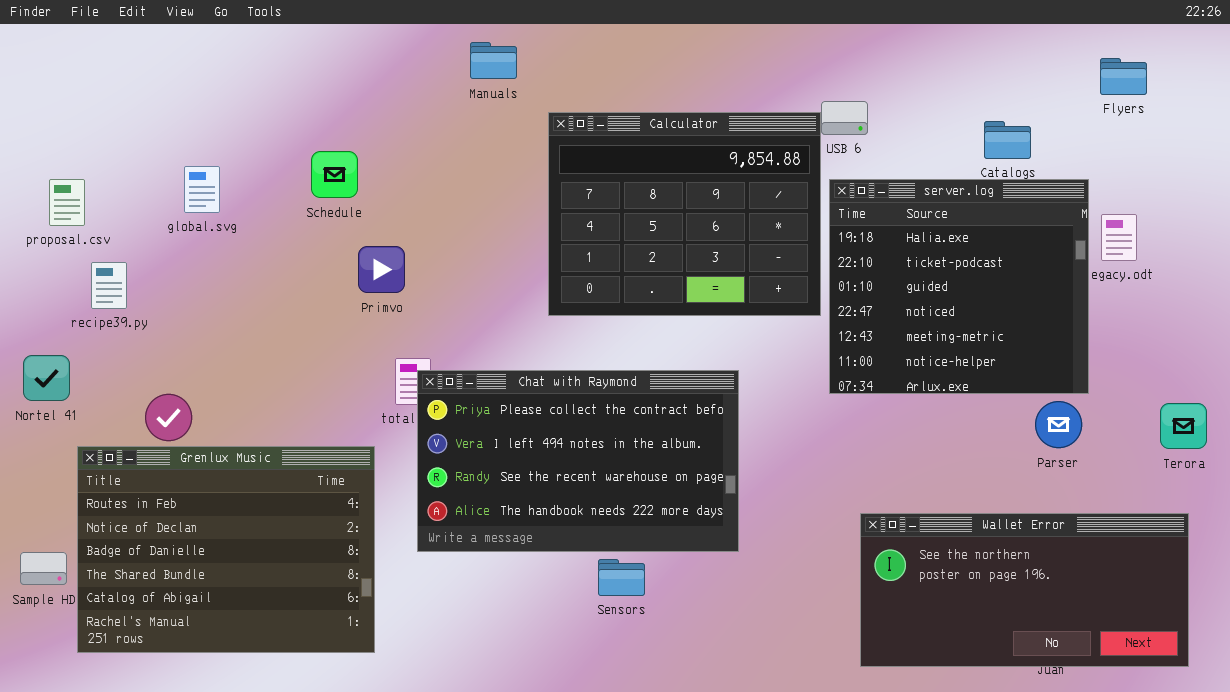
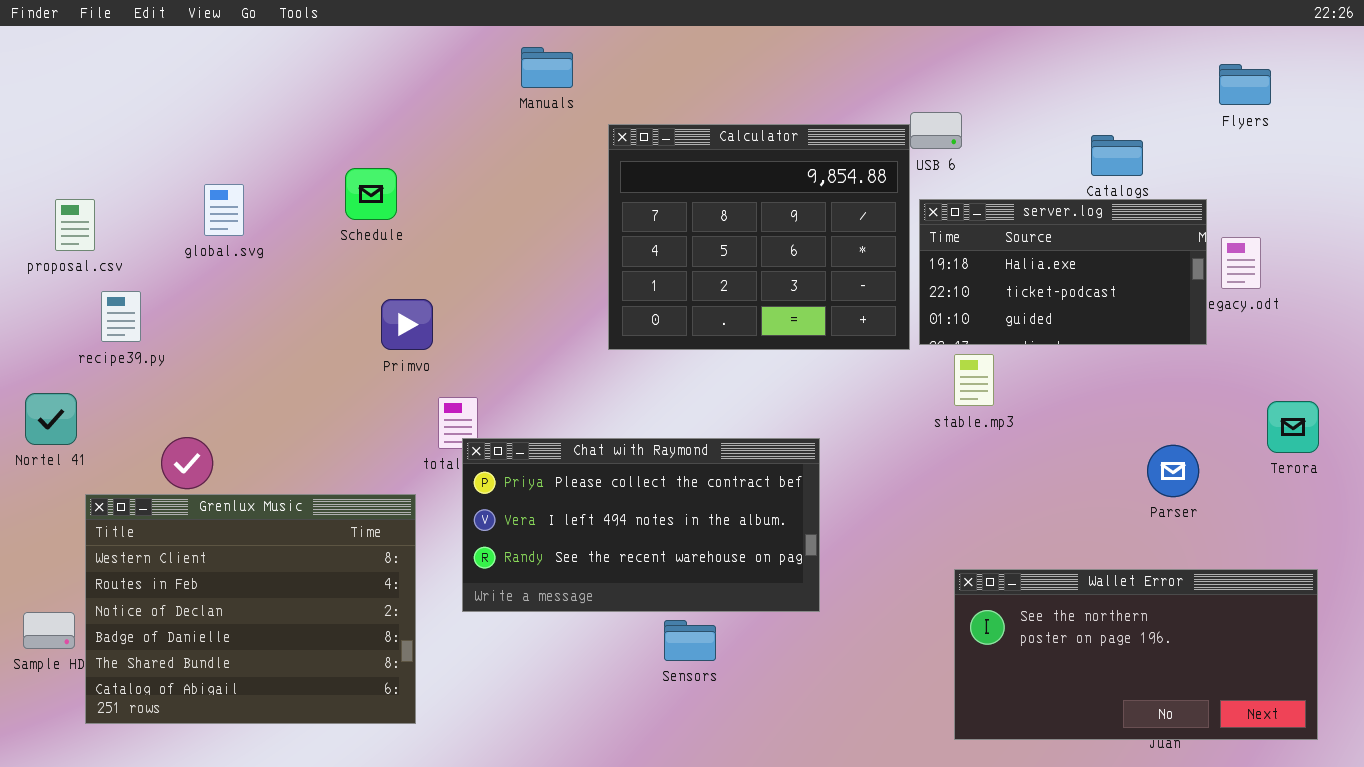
server.log: [829,179,1089,394] -> [919,199,1207,345], resized
Primvo: [358,246,405,293] -> [381,299,433,350], moved
Chat with Raymond: [417,370,739,552] -> [462,438,820,612], resized
Terora: [1160,403,1207,449] -> [1267,401,1319,453], moved
Grenlux Music: [77,446,375,653] -> [85,494,416,724], scrolled up 1 row

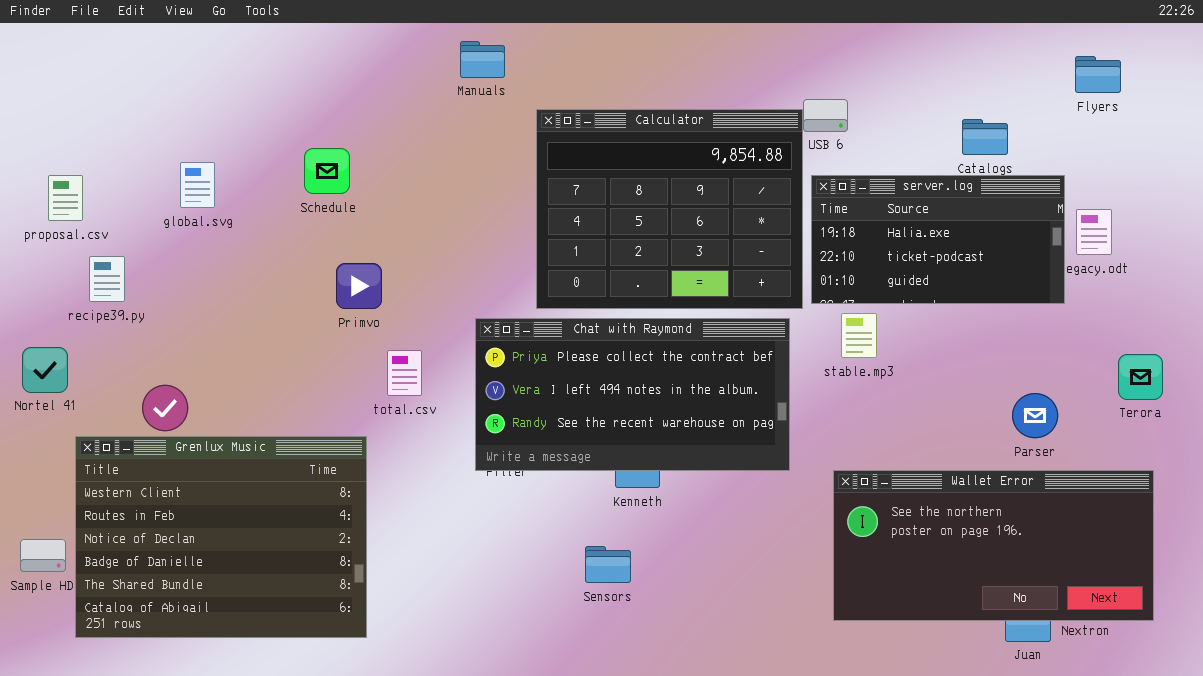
Chat with Raymond: [462,438,820,612] -> [475,318,790,471], moved
Wallet Error: [954,569,1318,740] -> [833,470,1154,621], moved

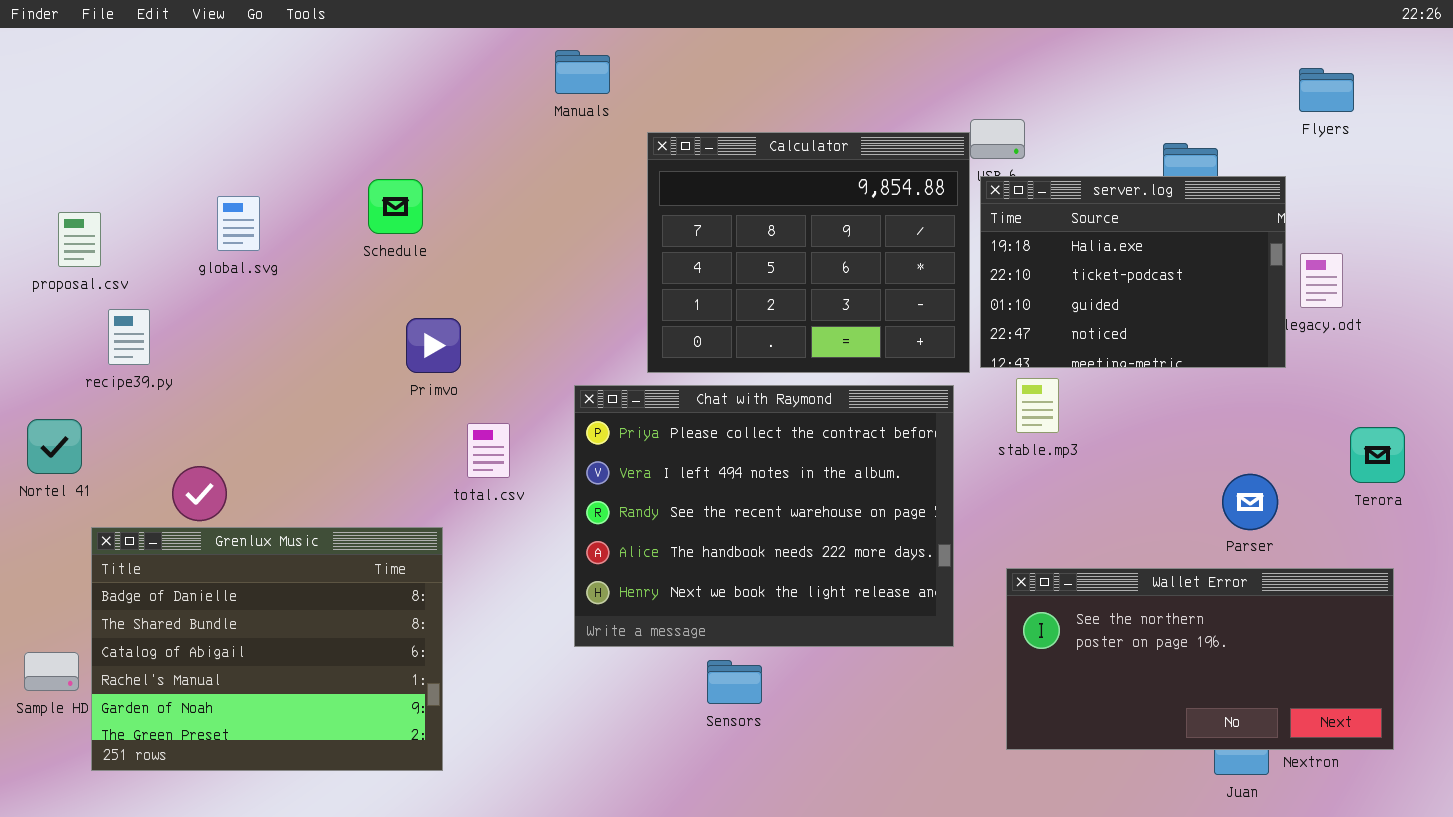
server.log: [811,175,1065,304] -> [980,176,1286,368], resized
Chat with Raymond: [475,318,790,471] -> [574,385,954,647], resized
Grenlux Music: [75,436,367,638] -> [91,527,443,771], scrolled down 3 rows

